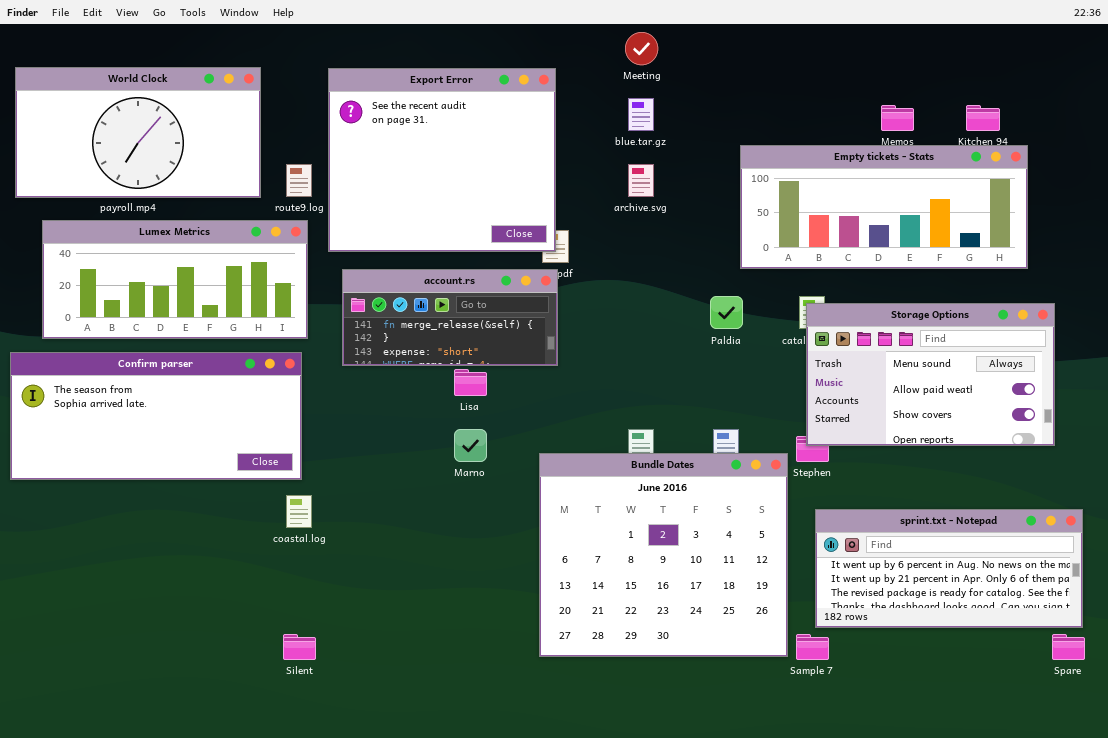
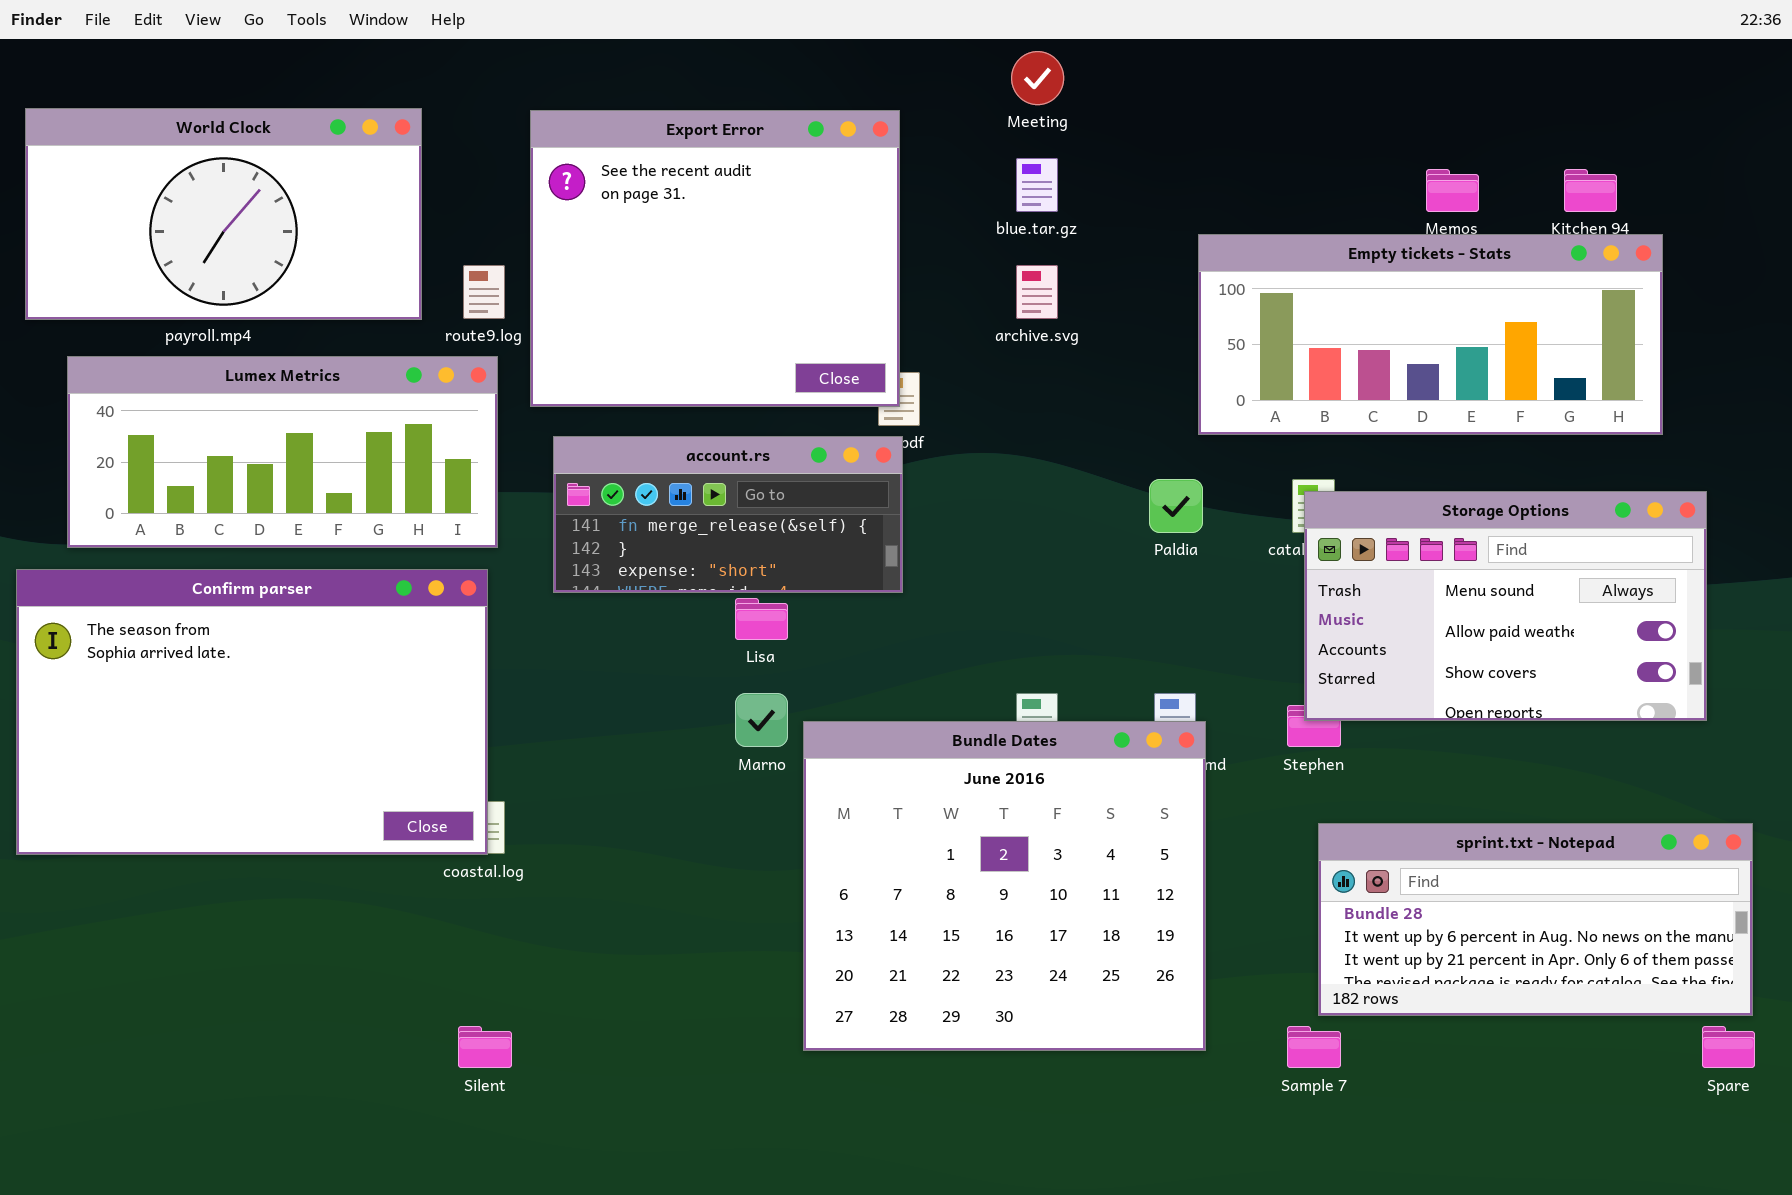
Confirm parser: [10,352,302,480] -> [16,569,488,855], resized
Bundle Dates: [539,453,788,657] -> [803,721,1206,1051], moved
sprint.txt - Notepad: [815,509,1083,628] -> [1318,823,1753,1016], scrolled up 1 row

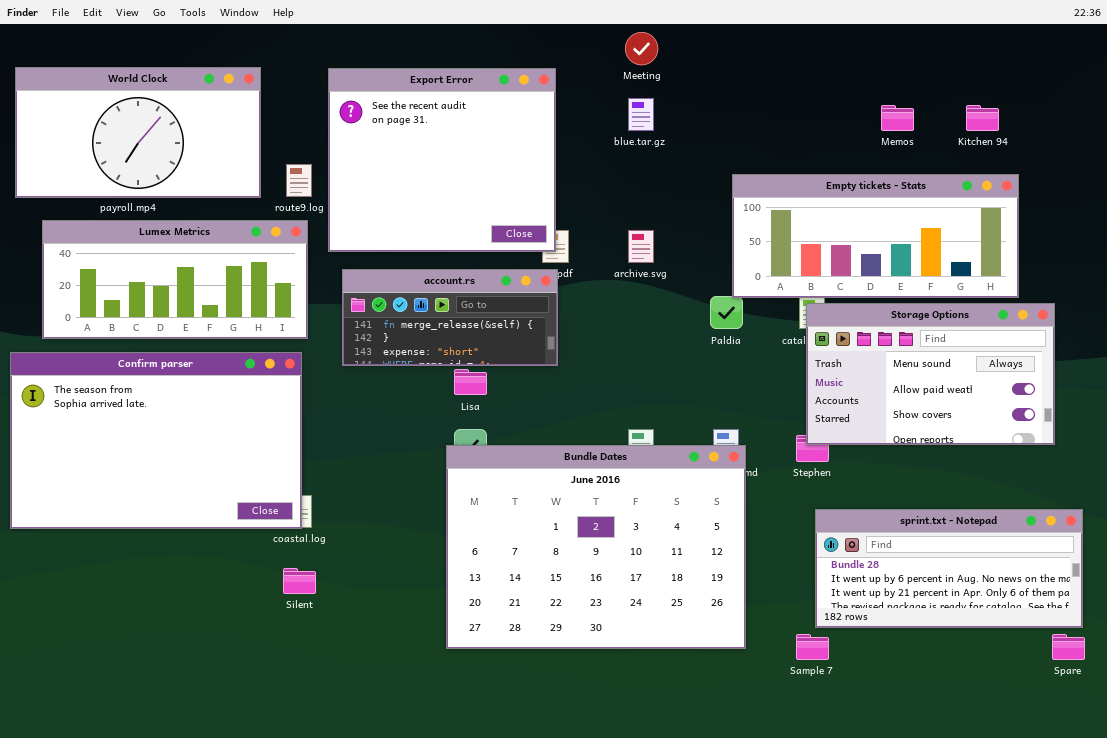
Empty tickets - Stats: [1198,234,1663,435] -> [732,174,1019,298], moved
archive.svg: [1016,265,1058,319] -> [628,230,654,263], moved
Bundle Dates: [803,721,1206,1051] -> [446,445,746,649], resized
Silent: [458,1026,512,1068] -> [283,568,316,594], moved

